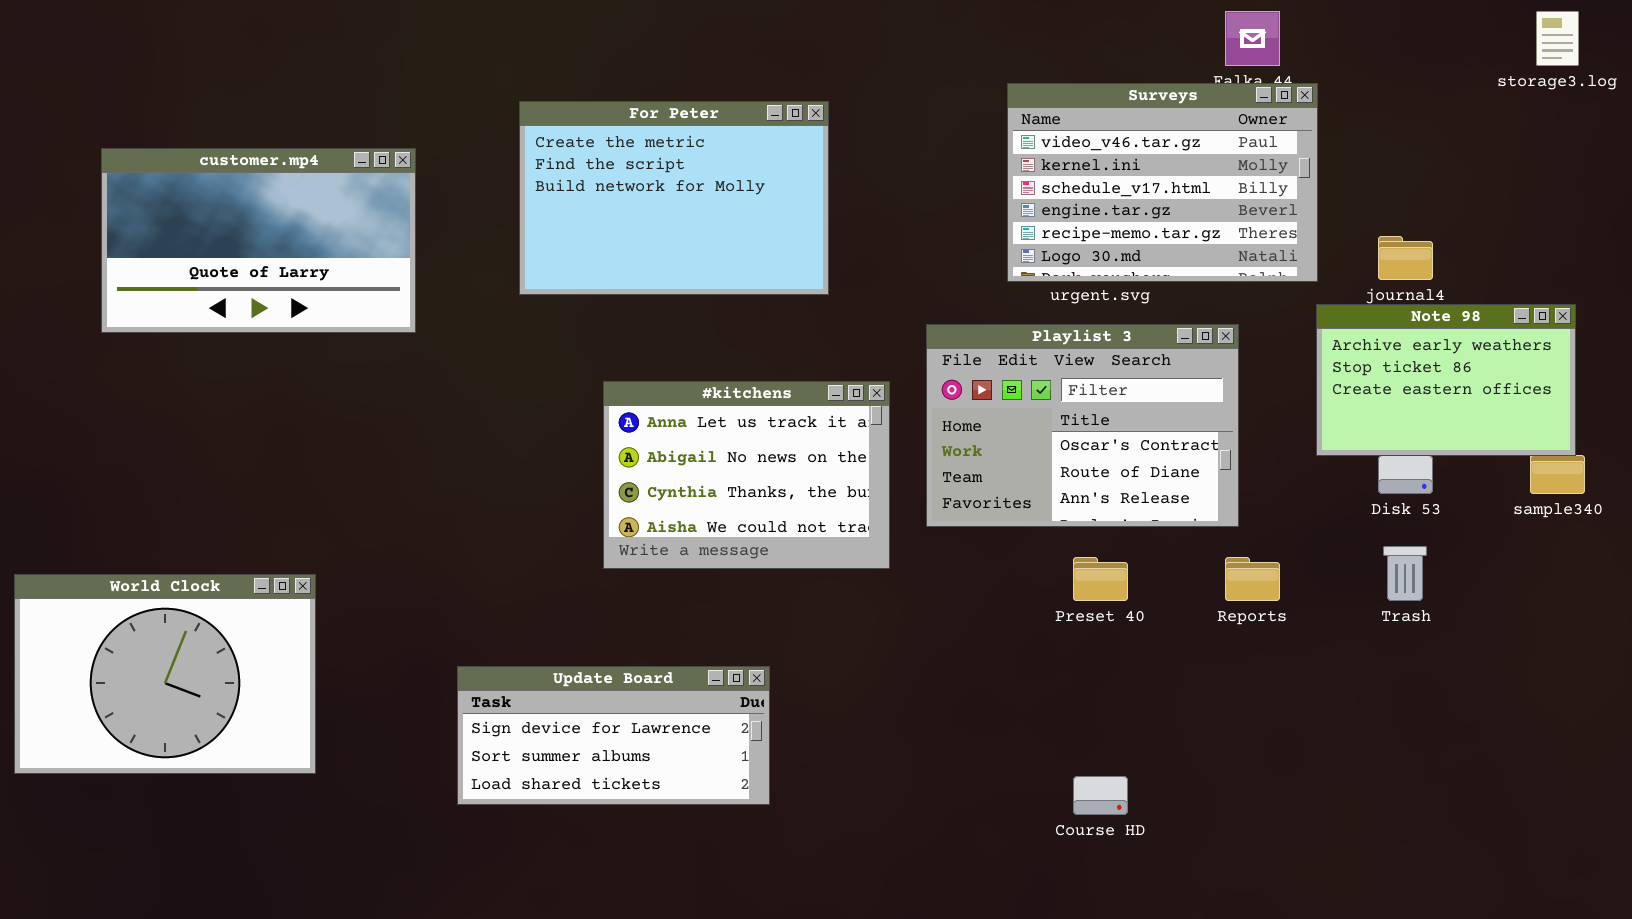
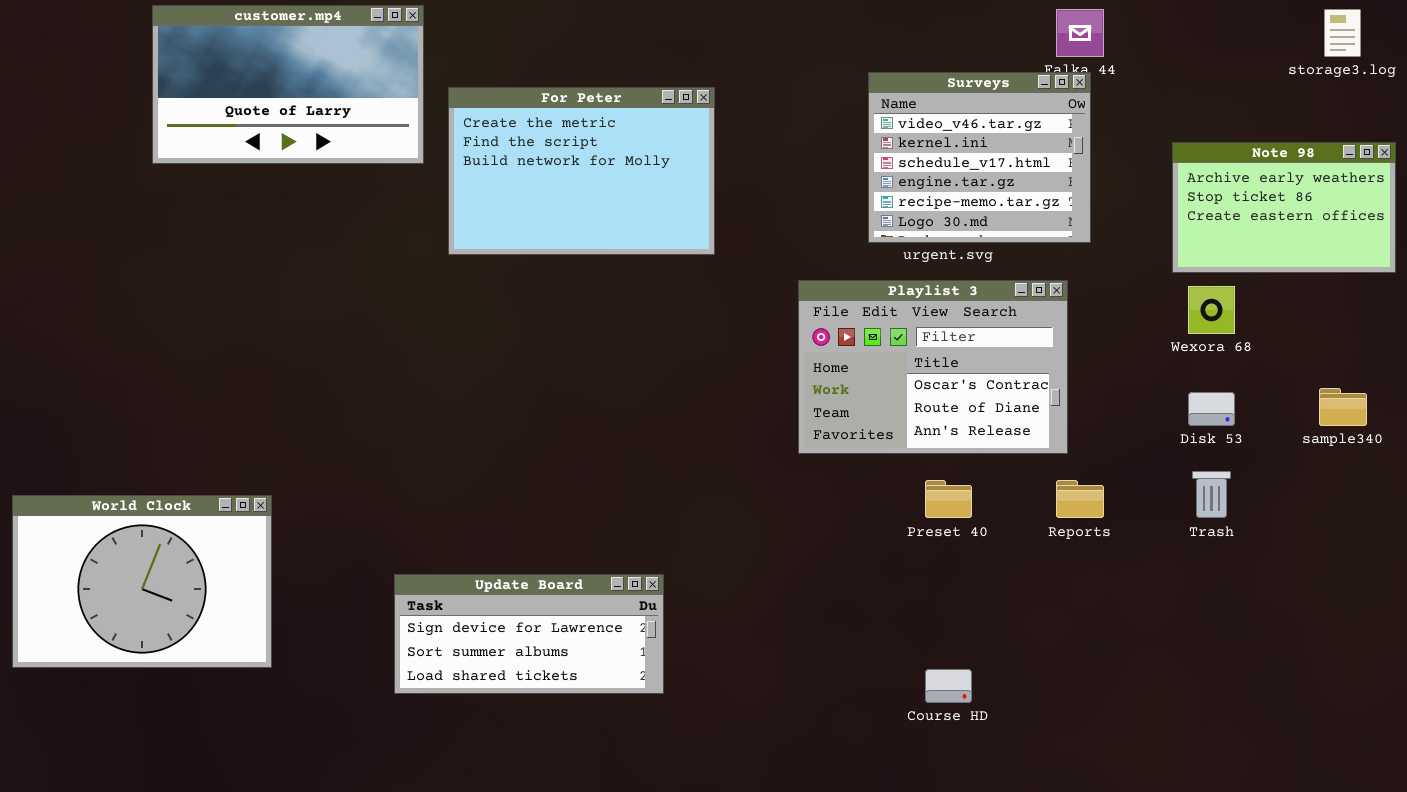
Surveys: [1007,83,1318,282] -> [868,72,1091,243], resized
customer.mp4: [101,148,416,333] -> [152,5,424,164], moved
Note 98: [1316,304,1576,456] -> [1172,142,1396,273], moved
#kitchens: [603,381,890,569] -> none, closed

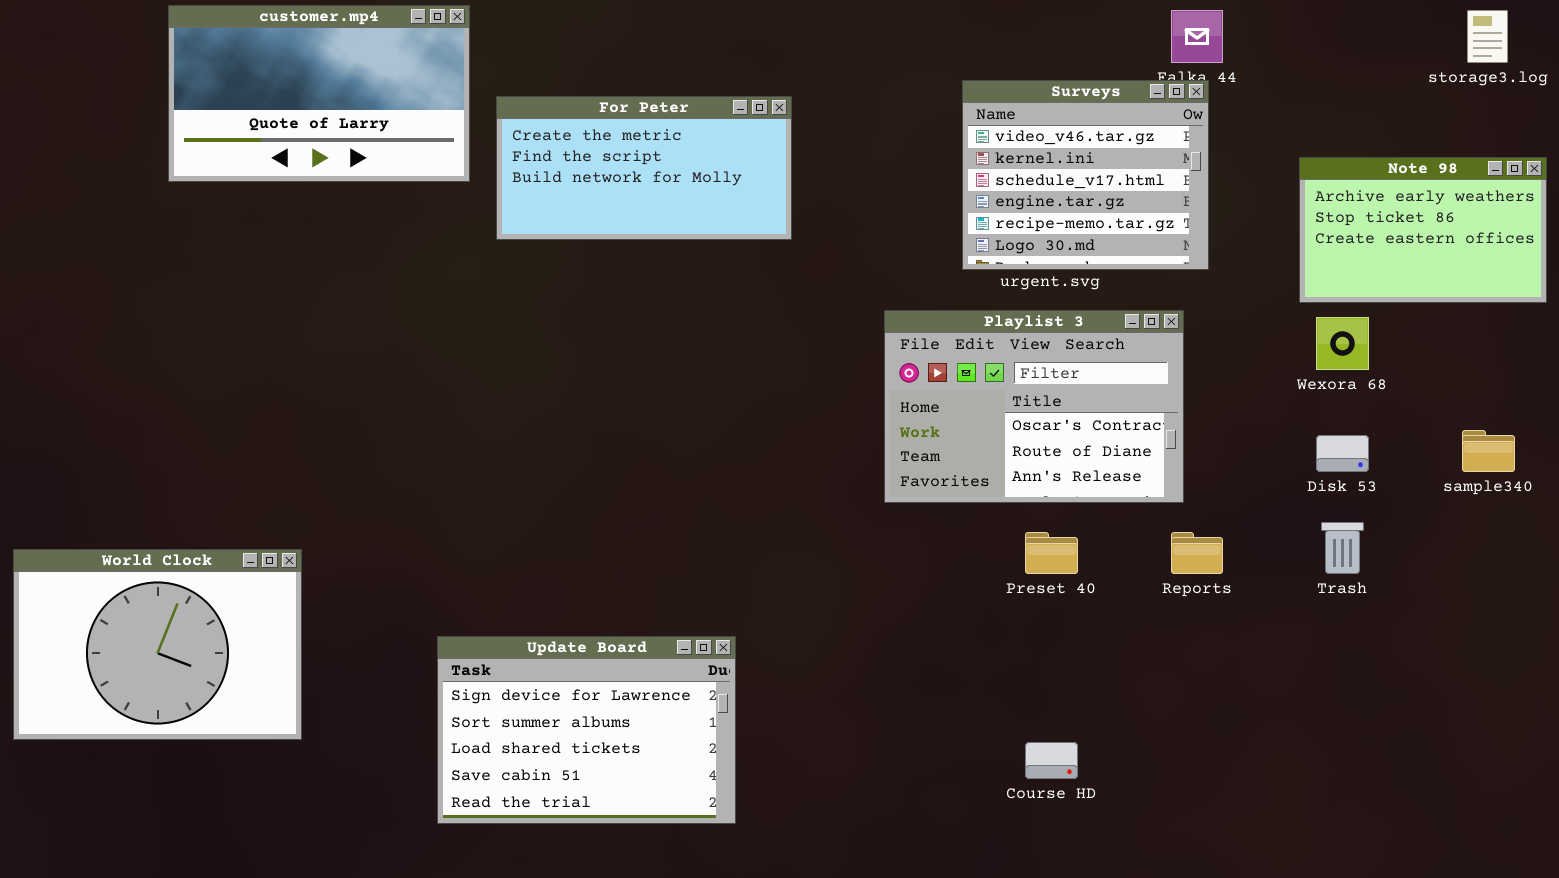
For Peter: [448,87,715,255] -> [496,96,792,240], resized
Update Board: [394,574,664,694] -> [437,636,736,824], resized

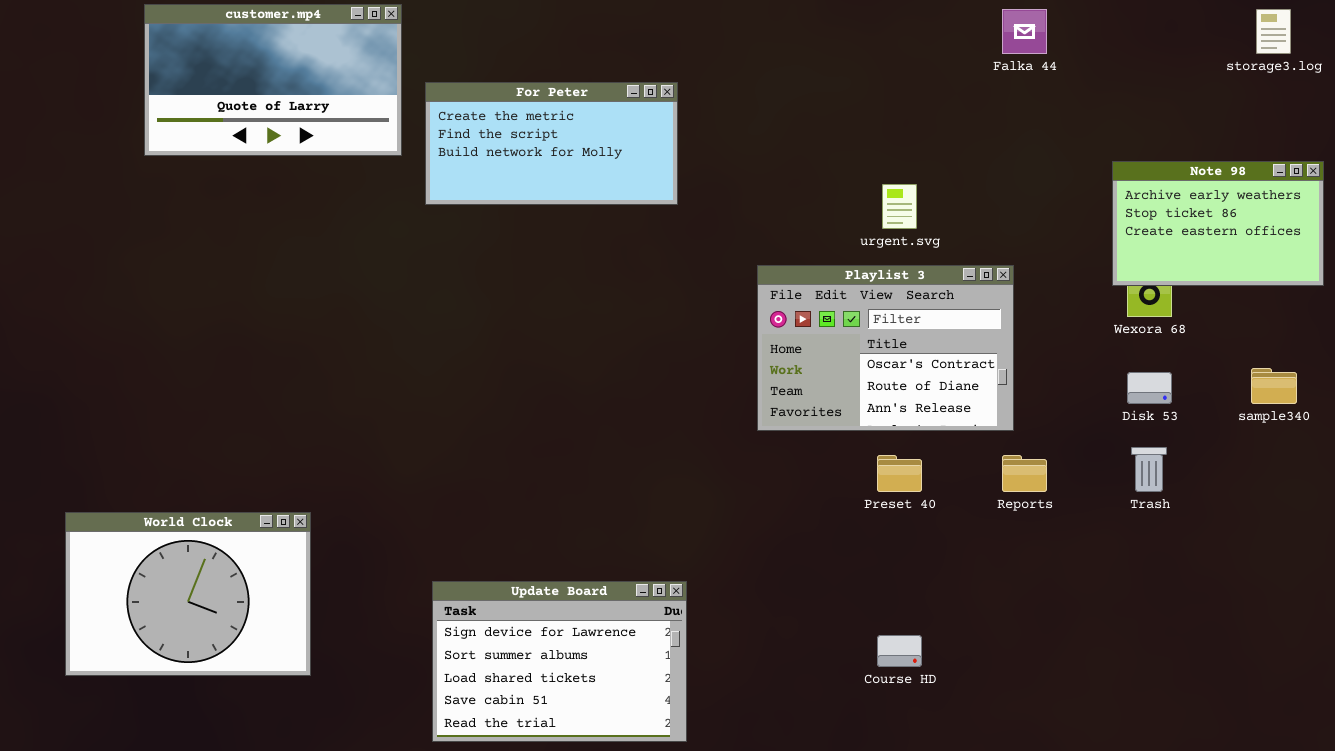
Surveys: [962,80,1209,270] -> none, closed
Note 98: [1299,157,1547,303] -> [1112,161,1324,286], moved
World Clock: [13,549,302,740] -> [65,512,311,676], moved
Update Board: [437,636,736,824] -> [432,581,687,742], moved

